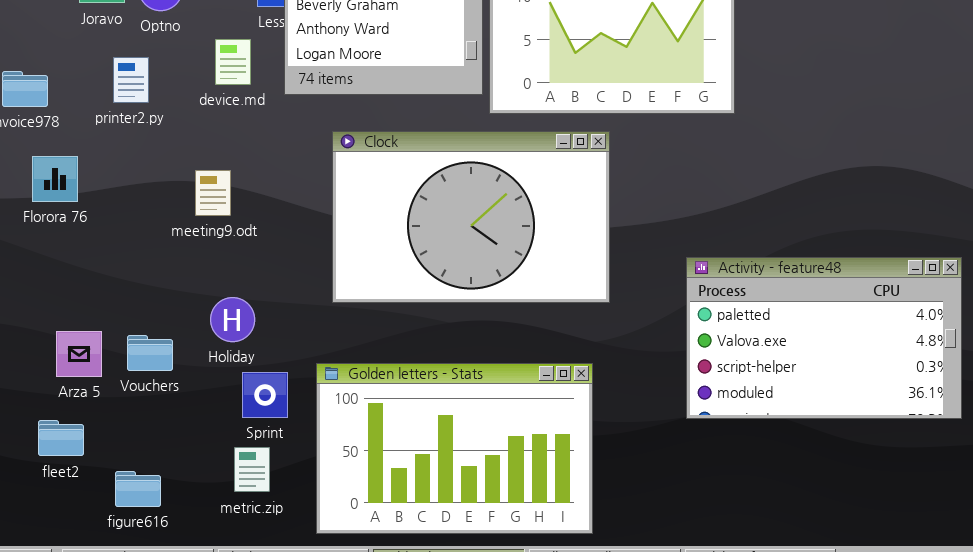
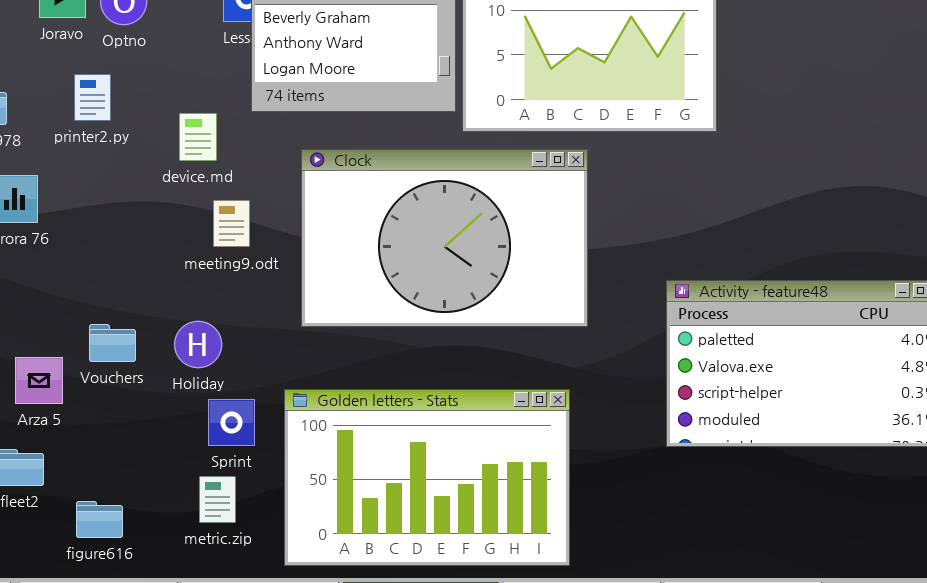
device.md: [215,39,251,85] -> [179,113,217,161], moved
meeting9.odt: [195,170,231,216] -> [213,200,250,247], moved
Vouchers: [127,335,173,371] -> [89,324,136,362], moved

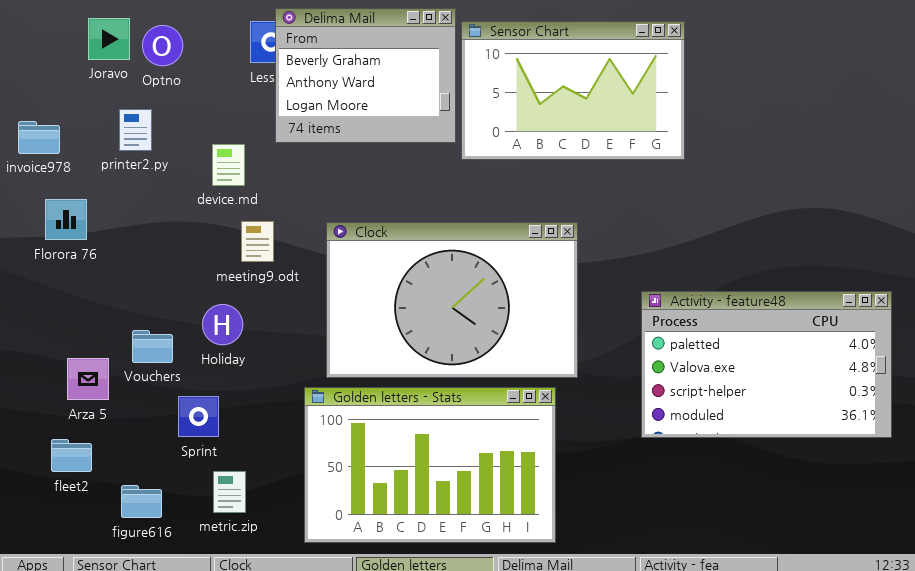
Clock: [301,149,588,327] -> [326,222,578,378], moved
Holiday: [174,321,222,368] -> [202,304,243,345], moved
Sprint: [208,399,255,446] -> [178,396,219,437], moved
metric.zip: [199,476,236,523] -> [213,471,246,513], moved

